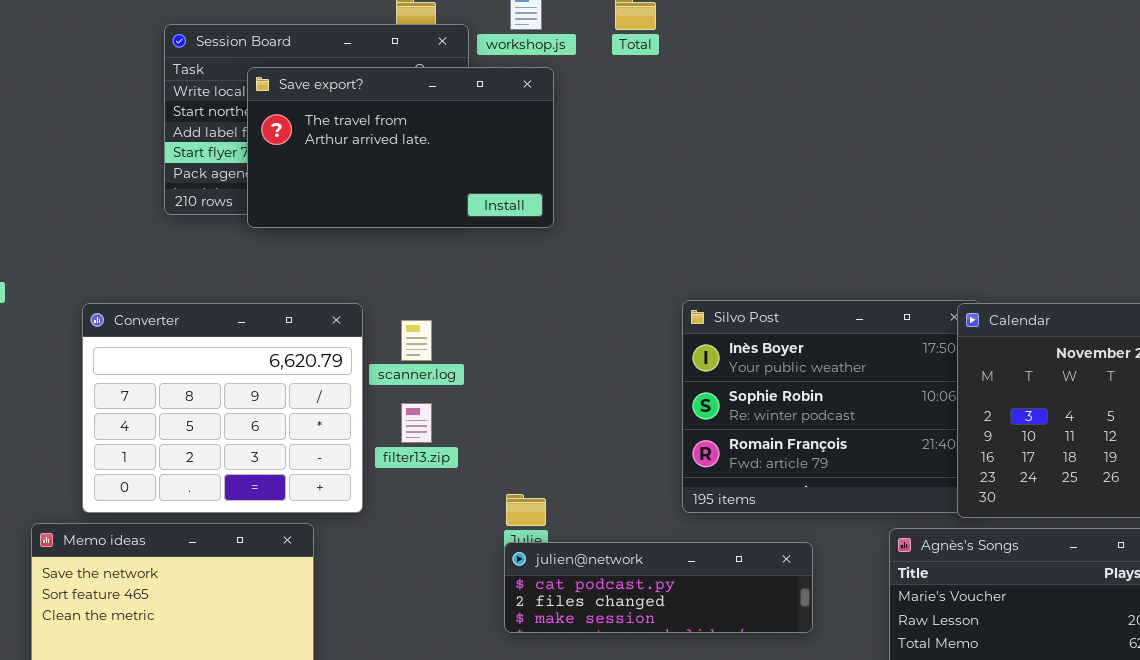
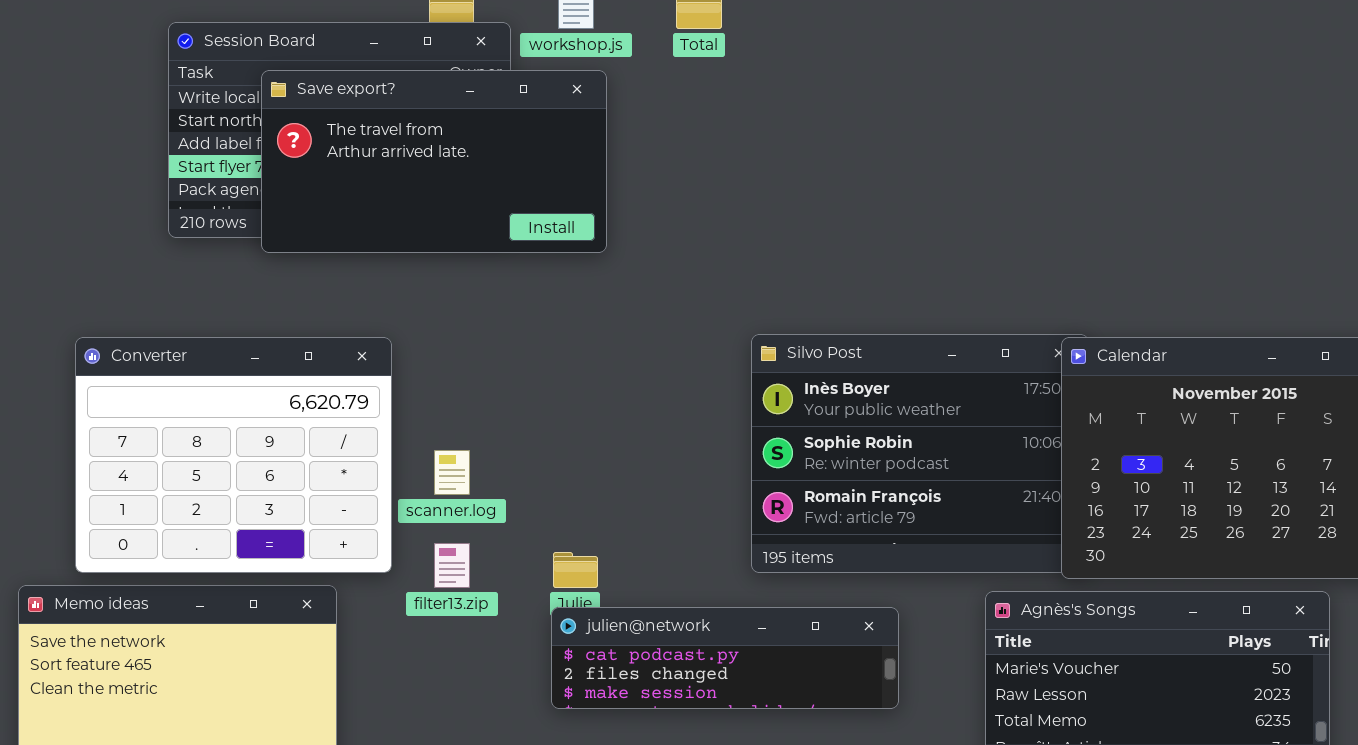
scanner.log: [401,320,432,361] -> [434,450,470,495], moved
filter13.zip: [401,403,432,443] -> [434,543,470,588], moved

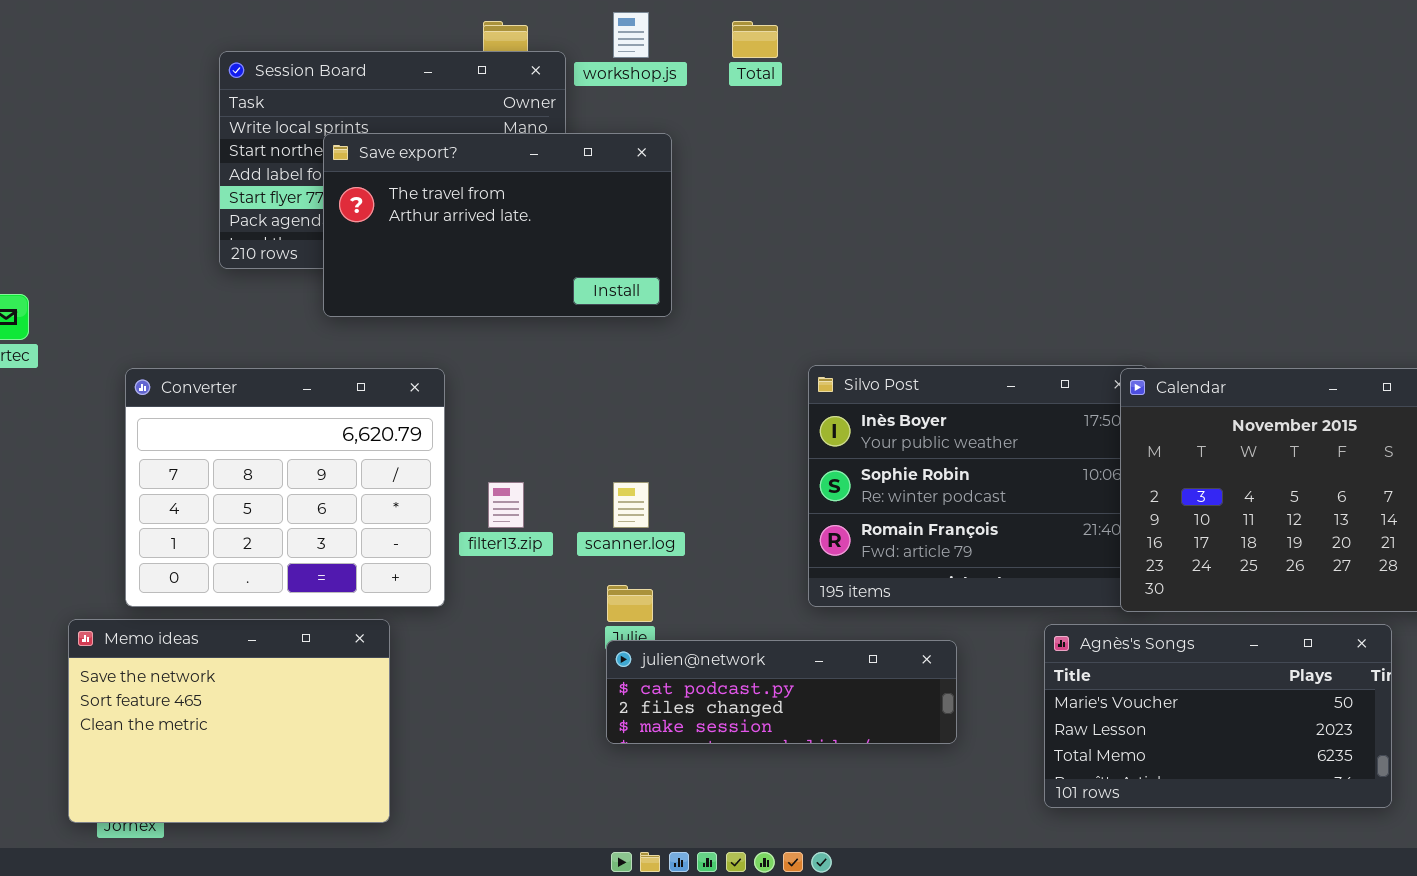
Save export?: [261,70,607,253] -> [323,133,672,317], moved
scanner.log: [434,450,470,495] -> [613,482,649,528], moved
filter13.zip: [434,543,470,588] -> [488,482,524,528], moved

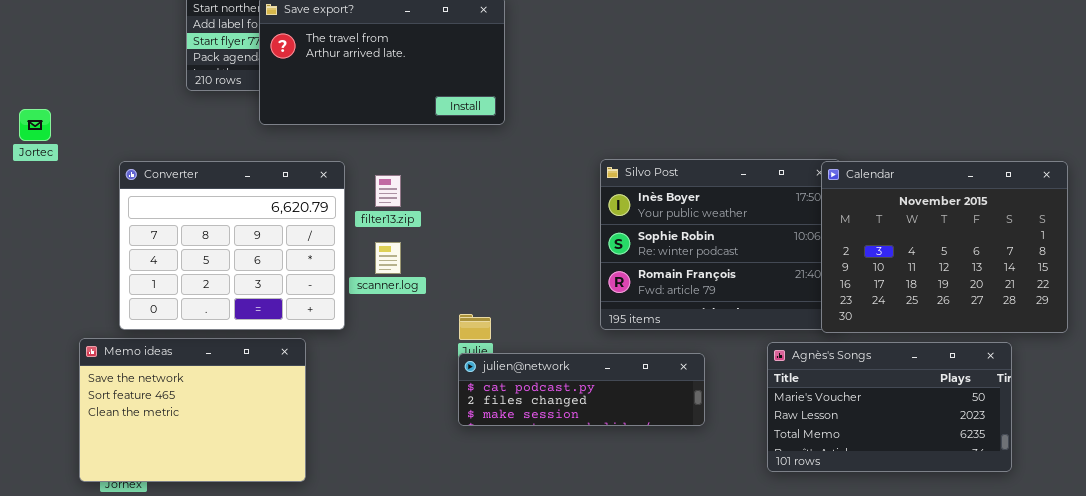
filter13.zip: [488,482,524,528] -> [375,175,401,207], moved
scanner.log: [613,482,649,528] -> [375,242,401,274], moved

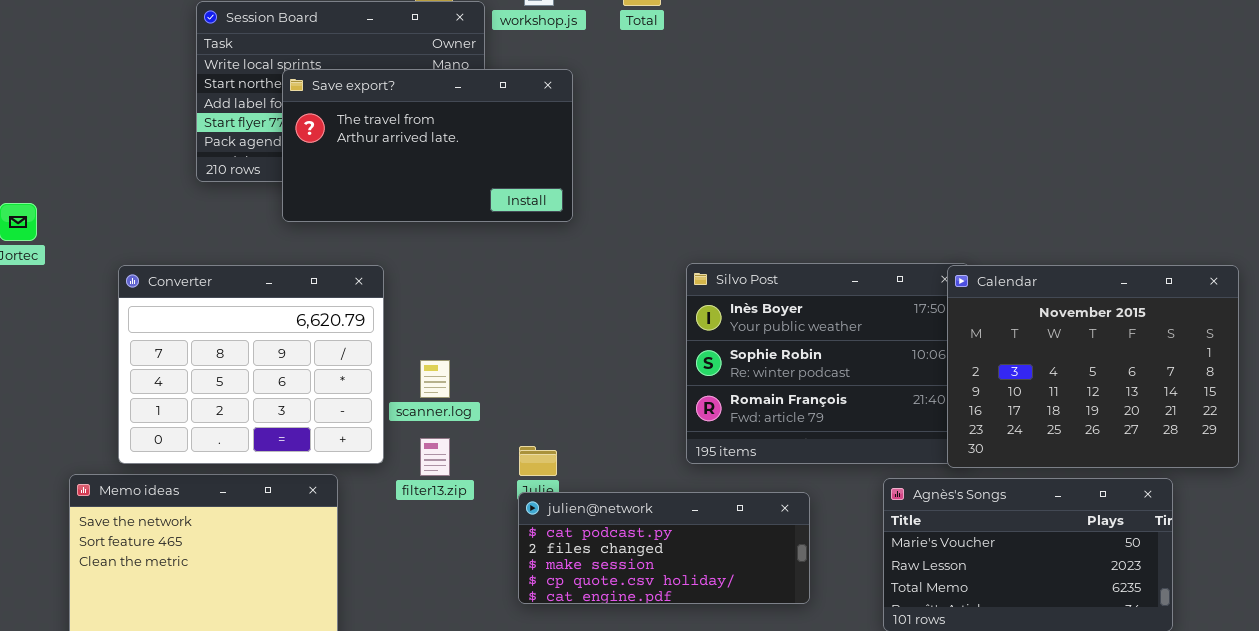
filter13.zip: [375,175,401,207] -> [420,438,450,476], moved
julien@network: [458,353,705,426] -> [518,492,810,604], resized

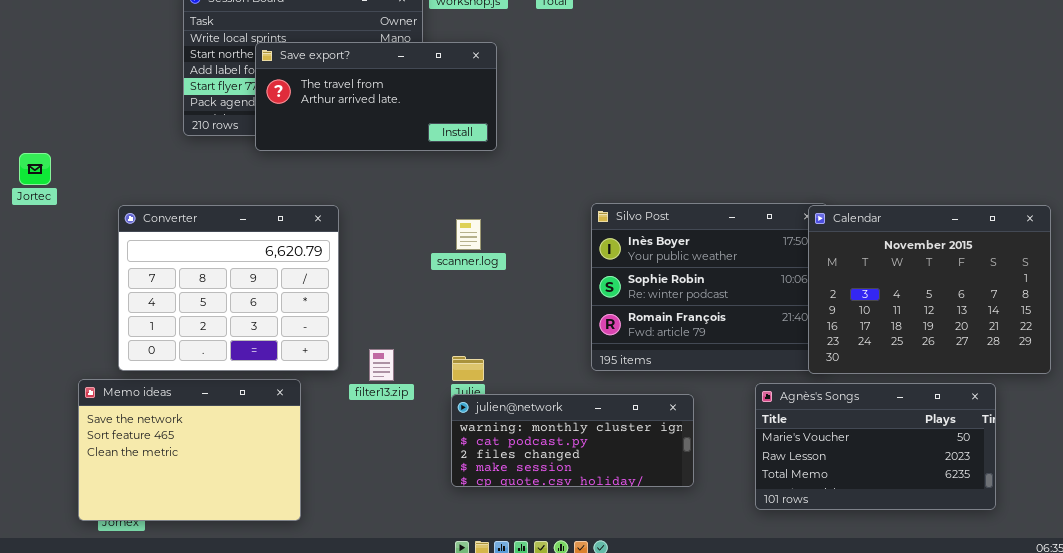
Save export?: [282,69,573,222] -> [255,42,497,151], resized
scanner.log: [420,360,450,398] -> [456,219,481,250], moved
julien@network: [518,492,810,604] -> [451,394,694,487], scrolled up 1 row

